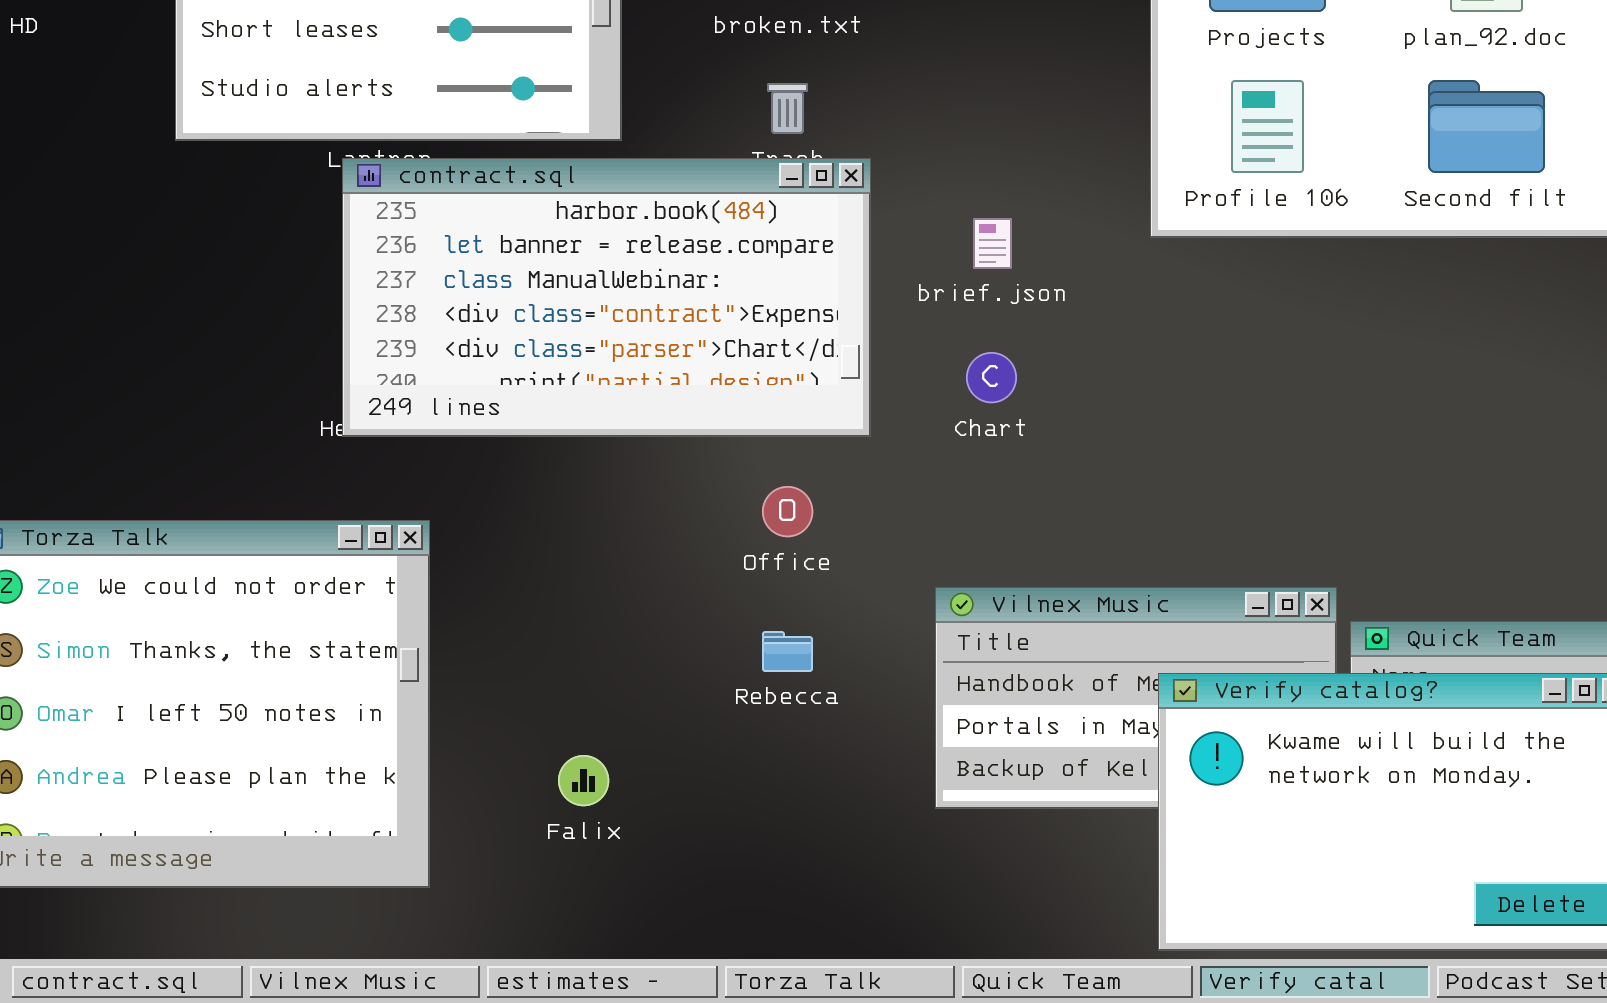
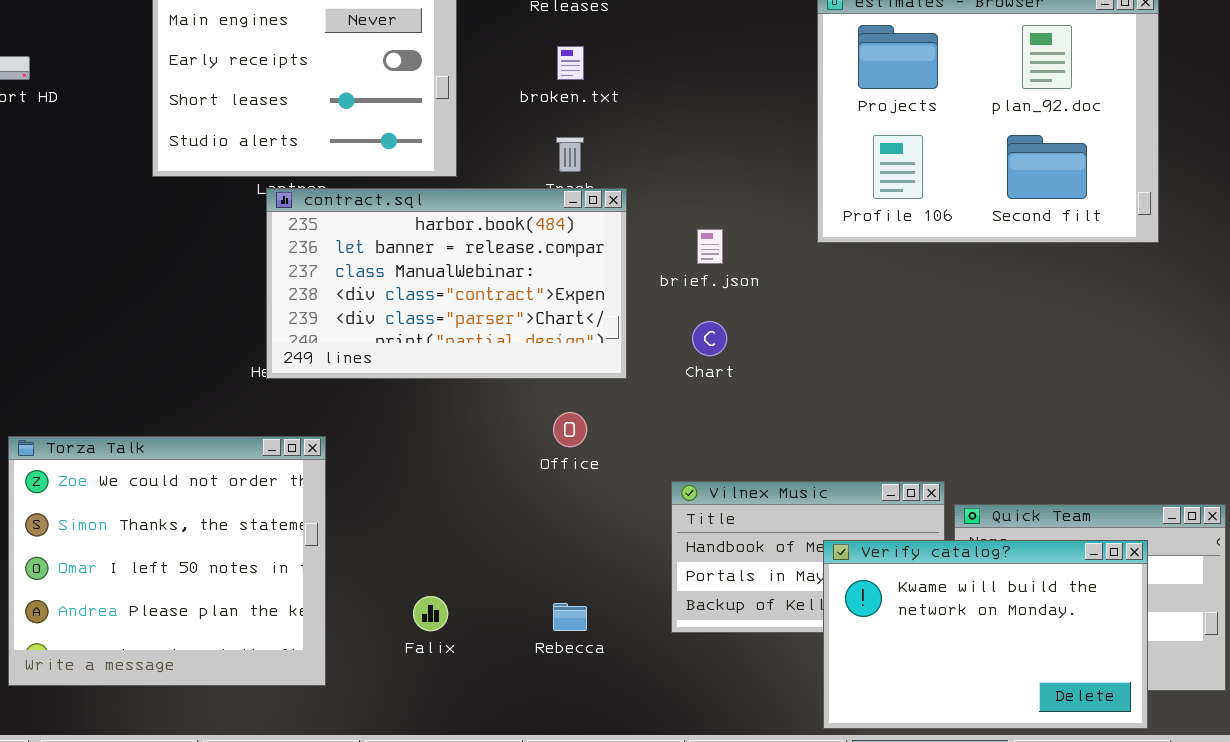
Rebecca: [762,631,813,672] -> [553,603,587,631], moved

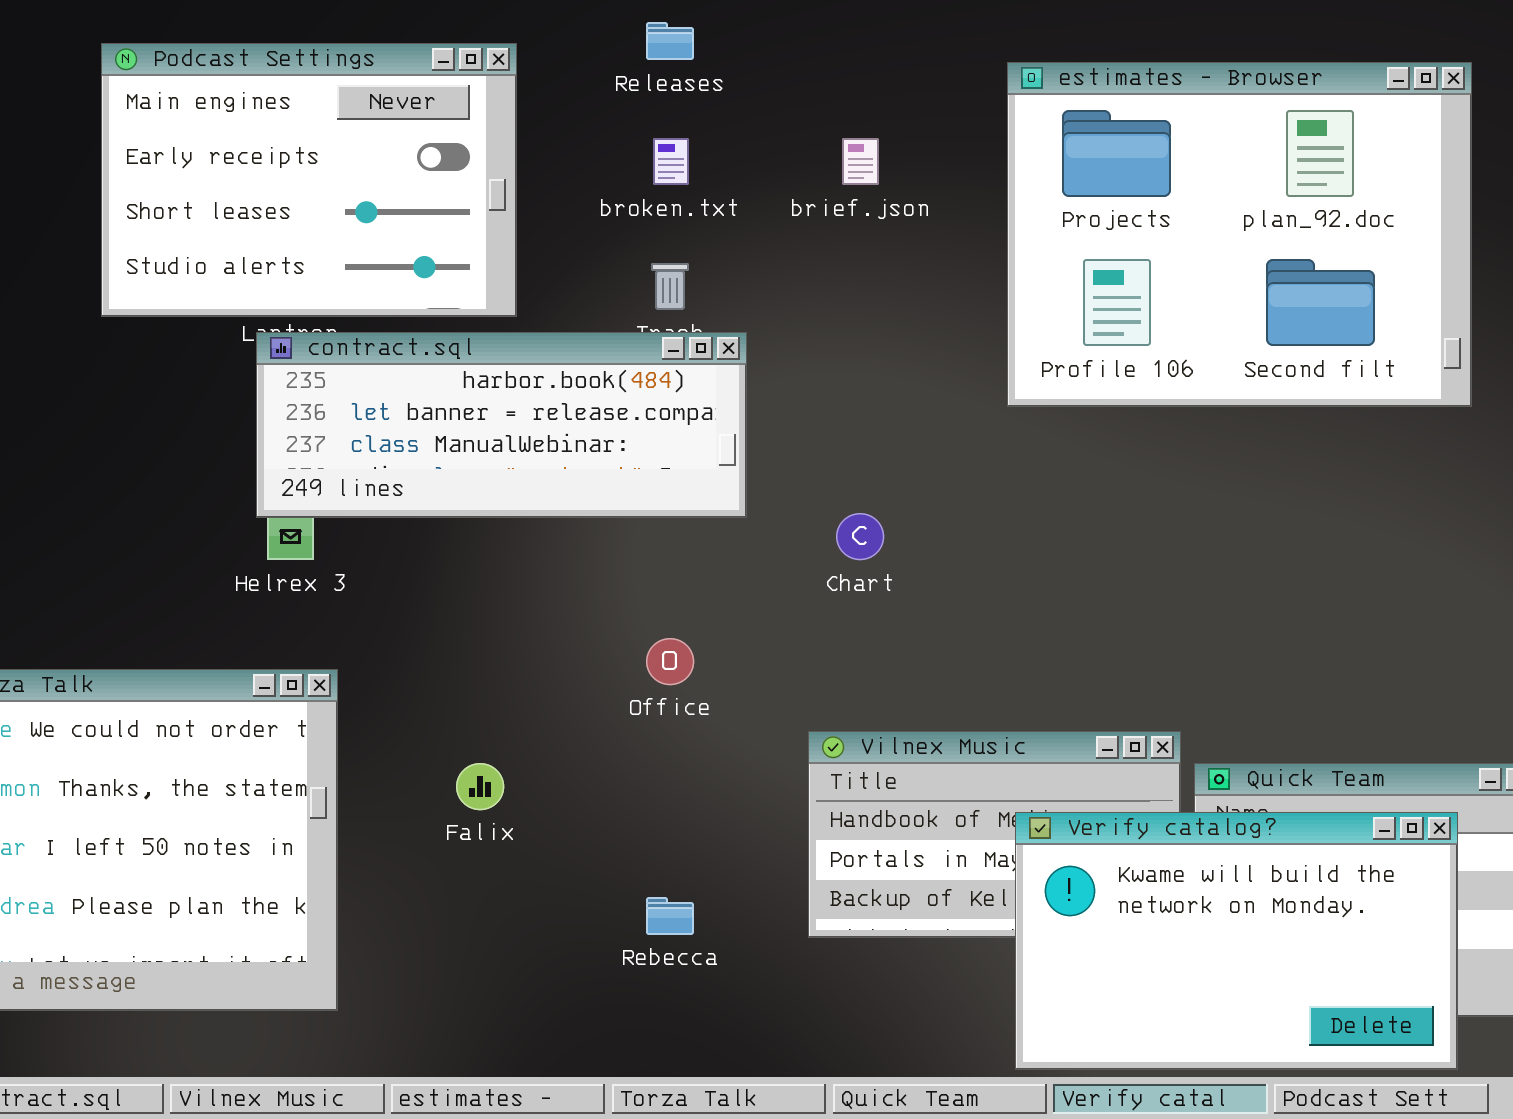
contract.sql: [266,188,627,379] -> [256,332,747,518], resized
brief.json: [697,229,723,264] -> [842,138,879,185], moved
Falix: [413,596,448,631] -> [456,763,504,810], moved

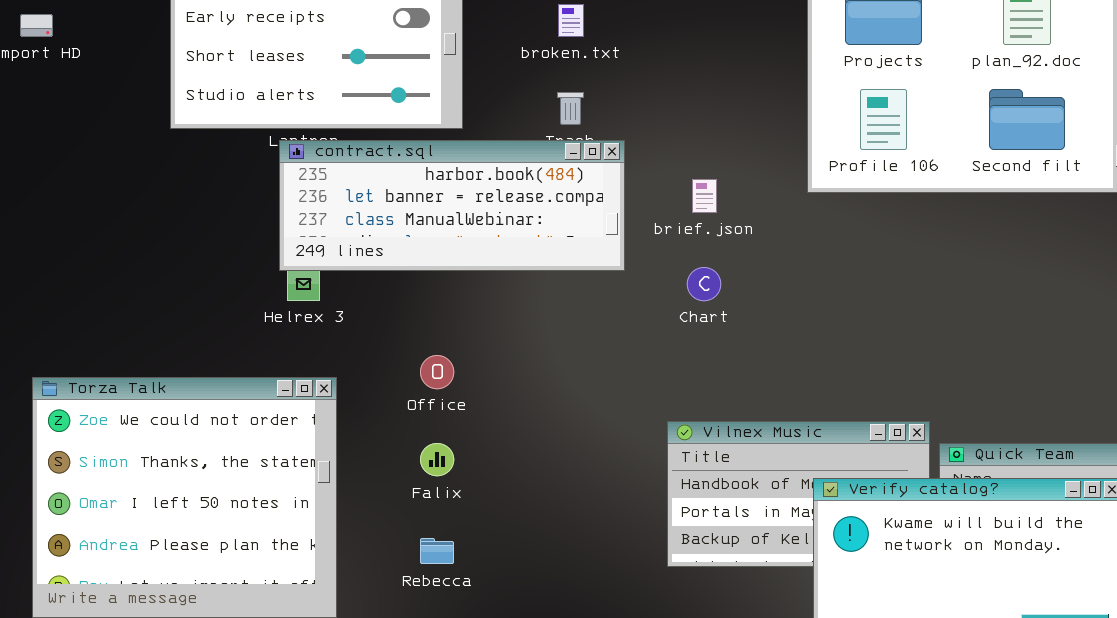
brief.json: [842,138,879,185] -> [692,179,717,213], moved
Office: [646,638,694,685] -> [420,355,454,389], moved
Rebecca: [646,897,694,935] -> [420,538,454,564], moved

